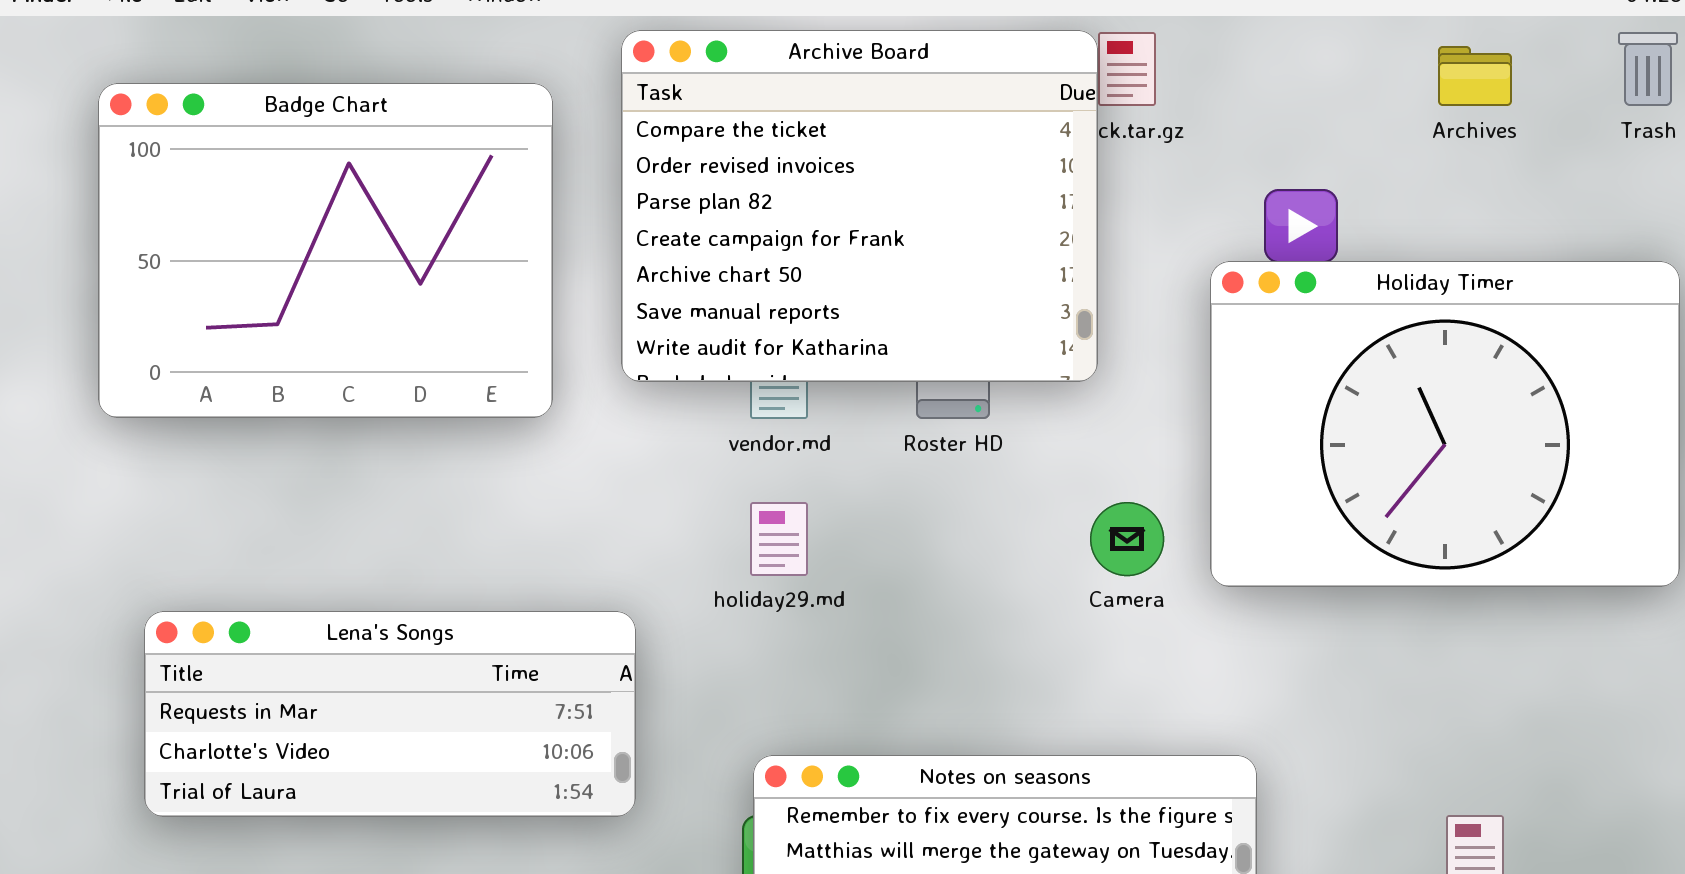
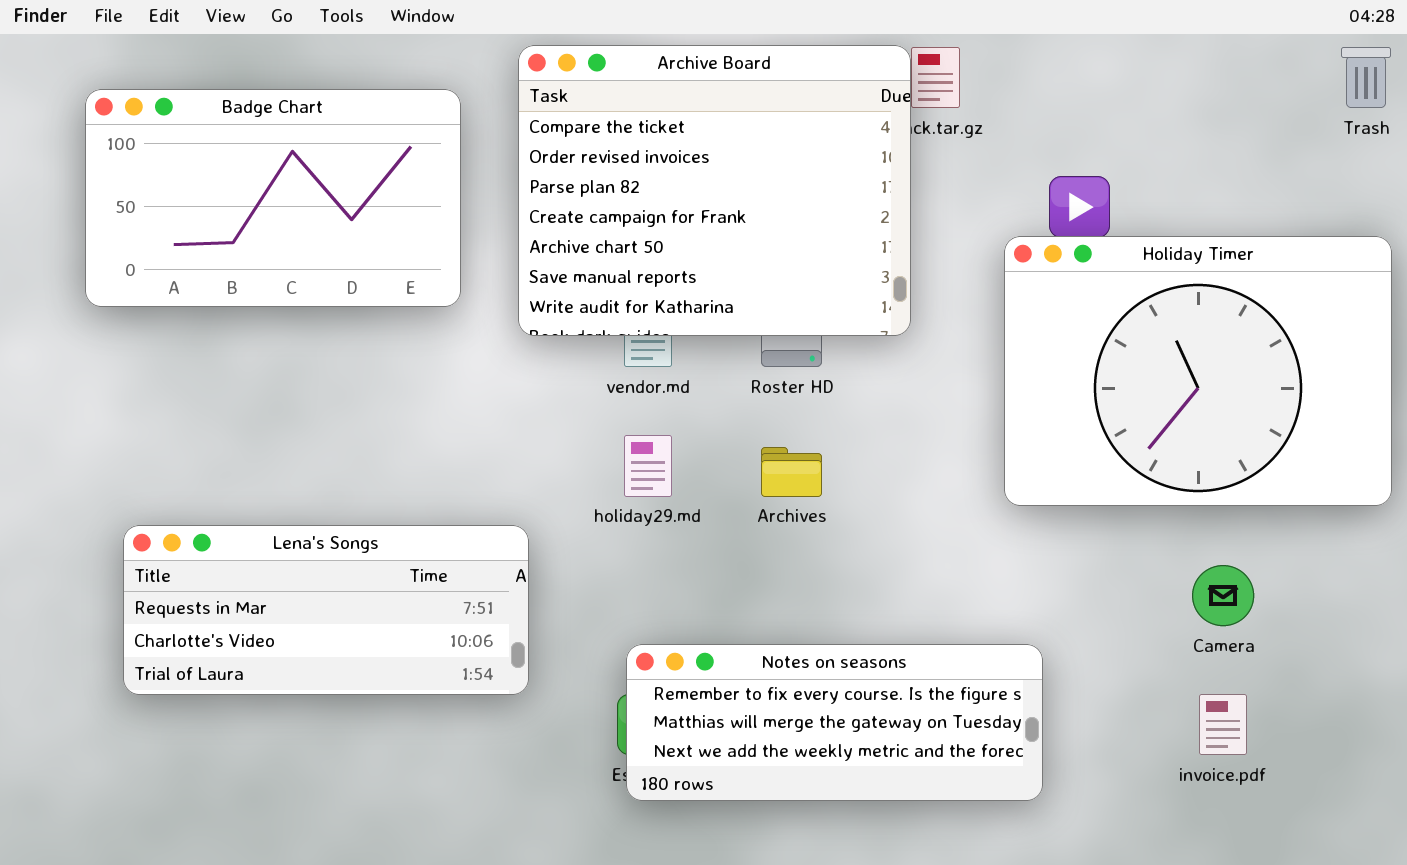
Archives: [1438,46,1512,106] -> [761,447,822,497], moved
Badge Chart: [98,83,553,418] -> [85,89,461,307], resized
Camera: [1090,502,1164,576] -> [1192,565,1254,626], moved

